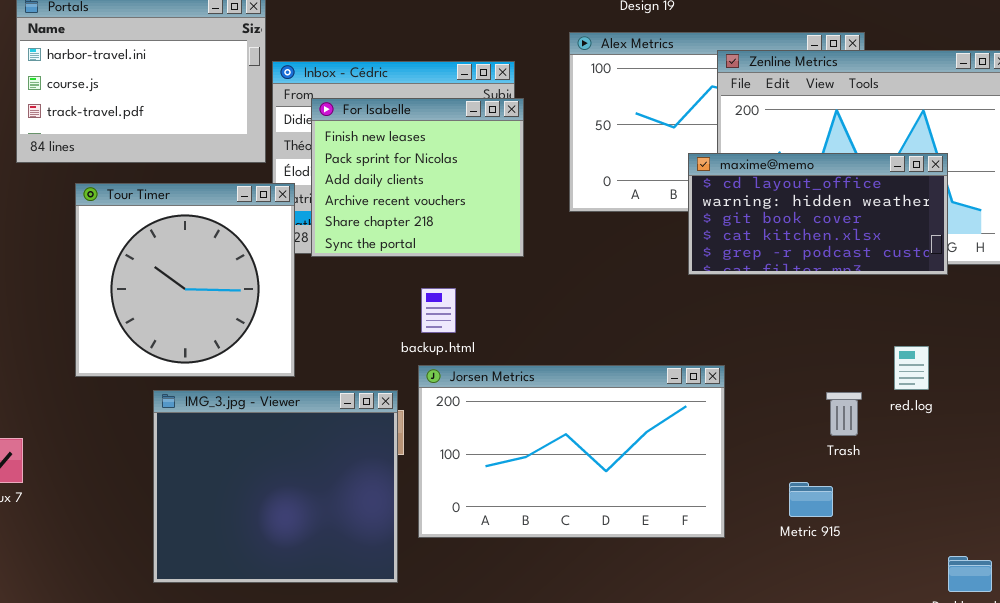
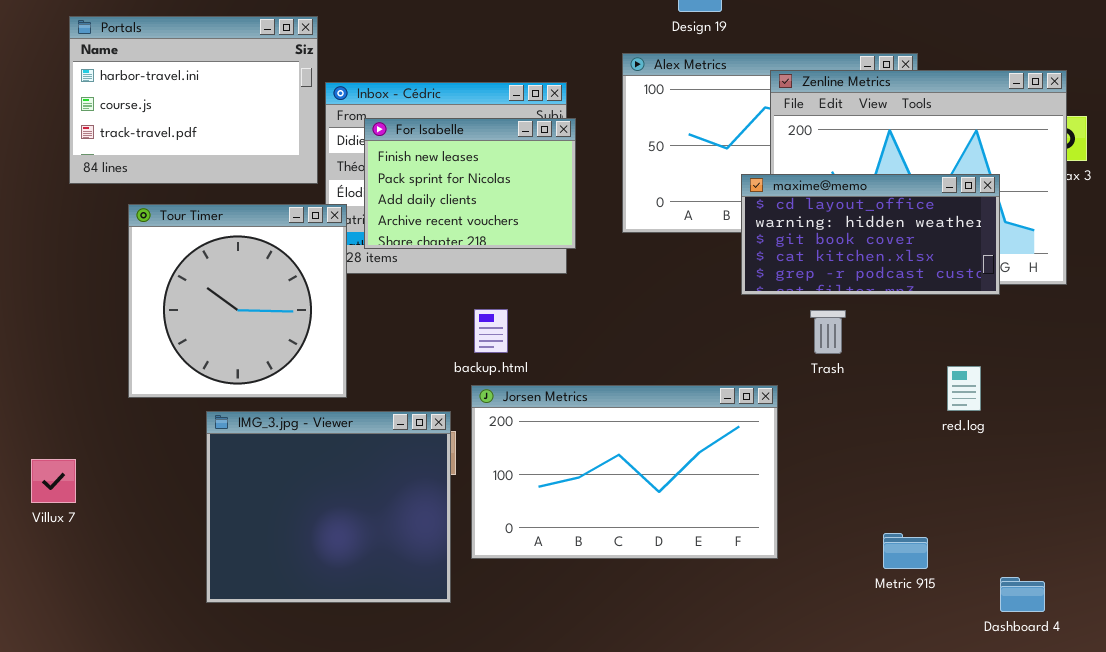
For Isabelle: [311,98,524,257] -> [364,118,576,249], resized
Trash: [826,392,862,436] -> [810,310,846,354], moved
Metric 915: [789,482,833,517] -> [883,533,928,569], moved

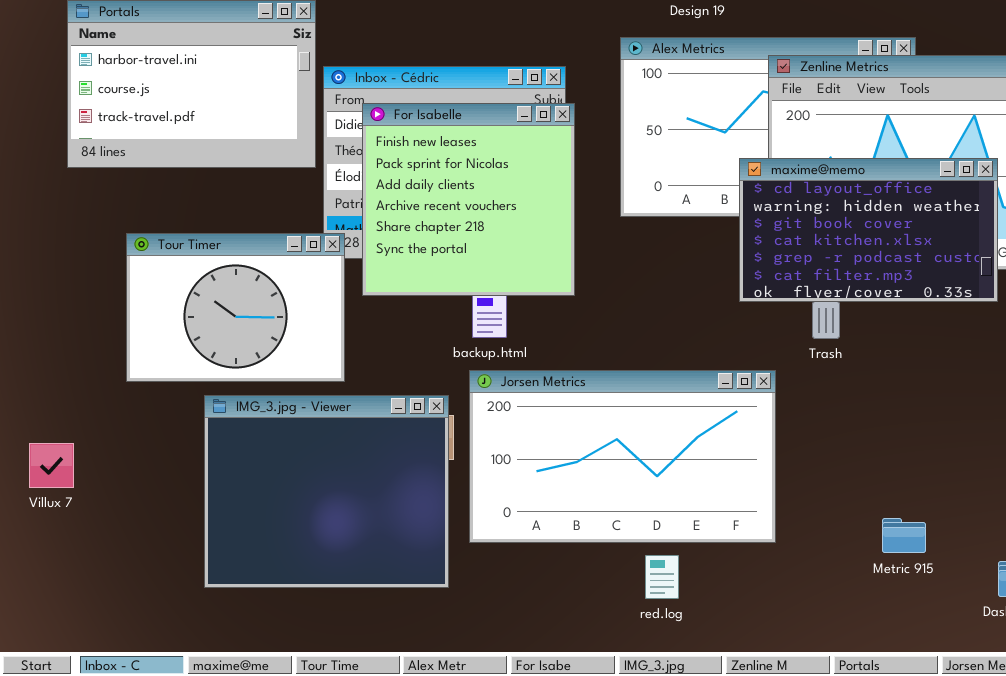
For Isabelle: [364,118,576,249] -> [362,103,575,296], resized
maxime@memo: [741,174,1000,295] -> [739,158,998,302], resized
Tour Timer: [128,204,347,398] -> [126,233,345,382], resized
red.log: [947,366,981,411] -> [645,555,679,599], moved

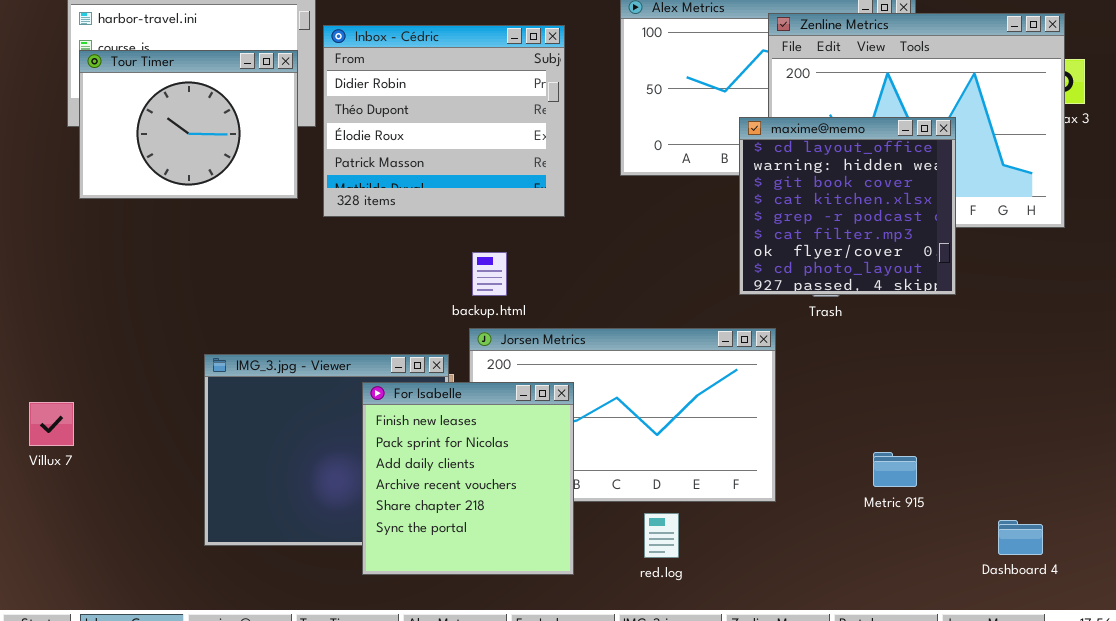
For Isabelle: [362,103,575,296] -> [362,382,574,575], moved
maxime@memo: [739,158,998,302] -> [739,117,956,295], resized
Tour Timer: [126,233,345,382] -> [79,50,298,199], moved
Metric 915: [882,518,926,553] -> [873,452,917,487], moved

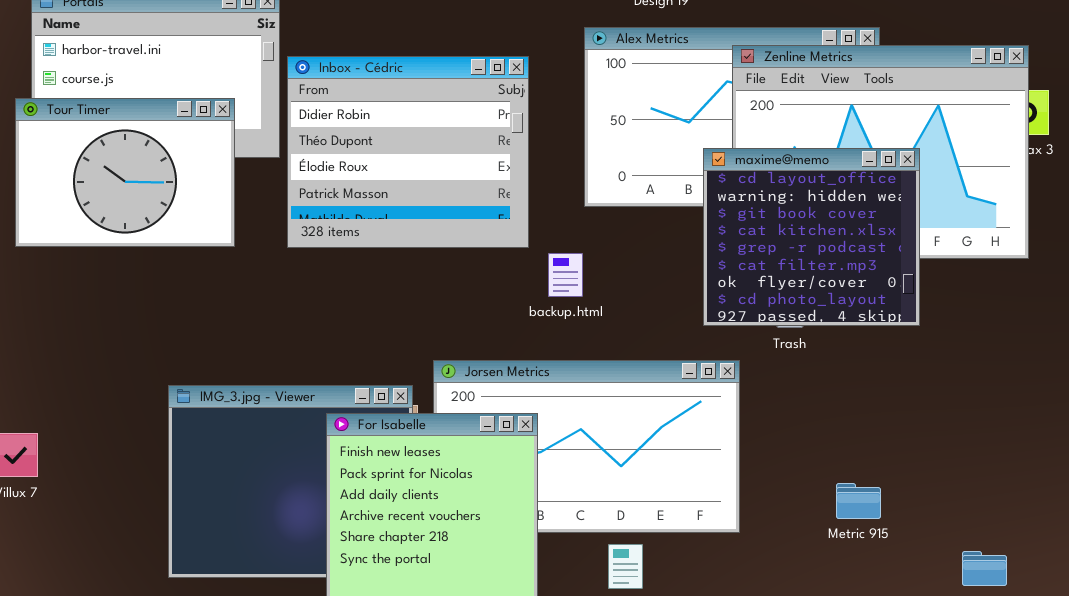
Tour Timer: [79,50,298,199] -> [15,98,235,247], moved
backup.html: [472,252,507,296] -> [548,253,583,297], moved

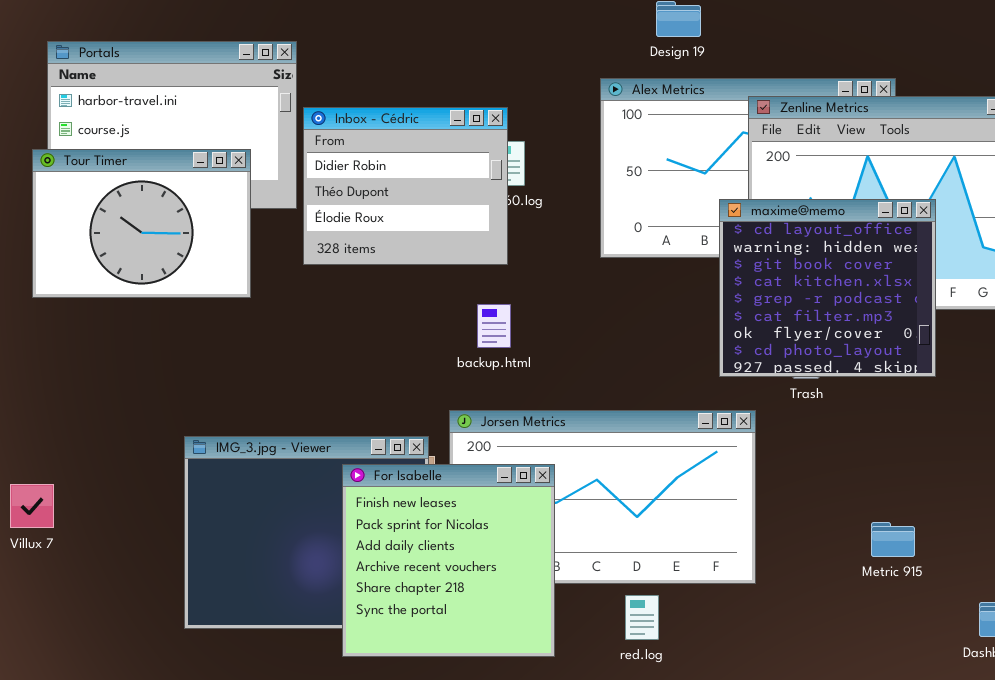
Inbox - Cédric: [287,56,529,248] -> [303,107,508,265], resized
backup.html: [548,253,583,297] -> [477,304,511,348], moved
Metric 915: [836,483,881,519] -> [871,522,915,557], moved

